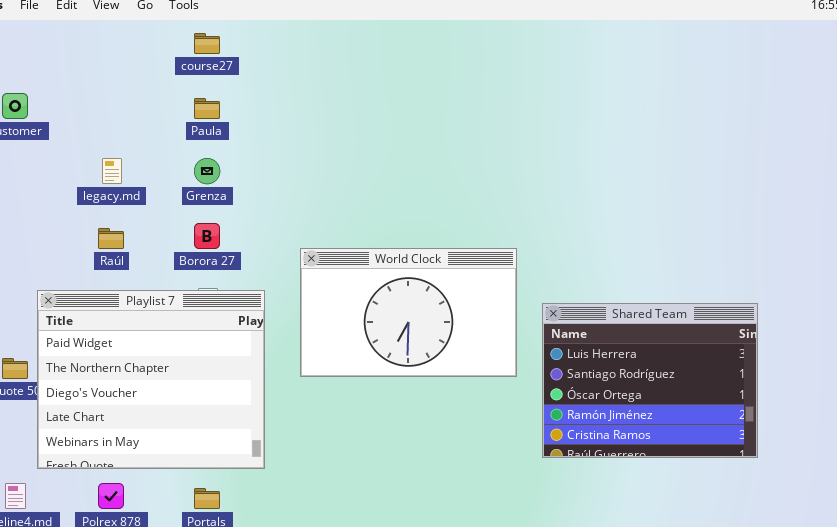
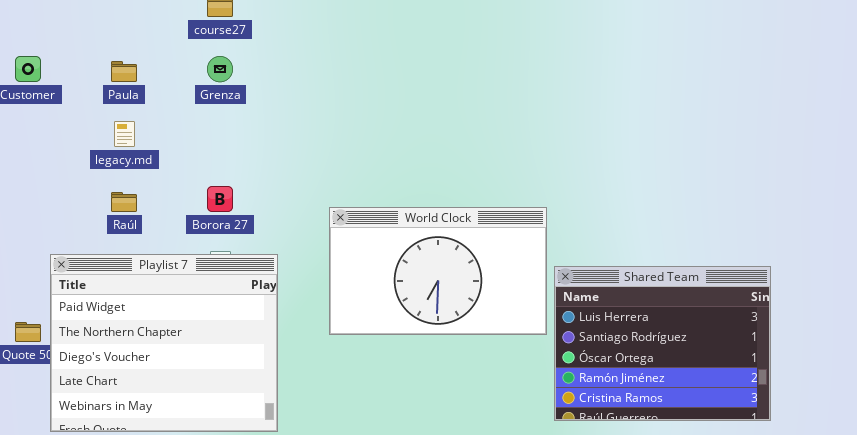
Paula: [194,98,220,119] -> [111,61,137,82], moved
Grenza: [194,158,220,184] -> [207,56,233,82], moved
World Clock: [300,248,517,377] -> [329,207,547,335], moved

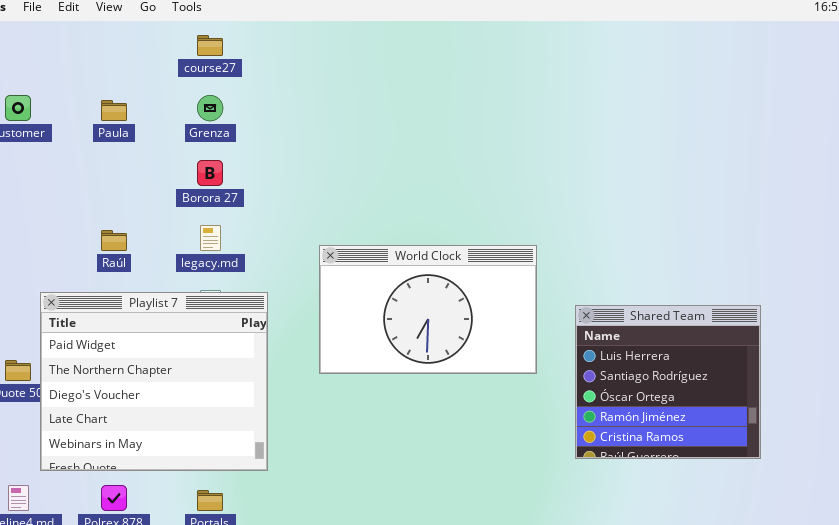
legacy.md: [114,121,135,147] -> [200,225,221,251], moved
Borora 27: [207,186,233,212] -> [197,160,223,186], moved
Shared Team: [554,266,771,421] -> [575,305,761,459], resized

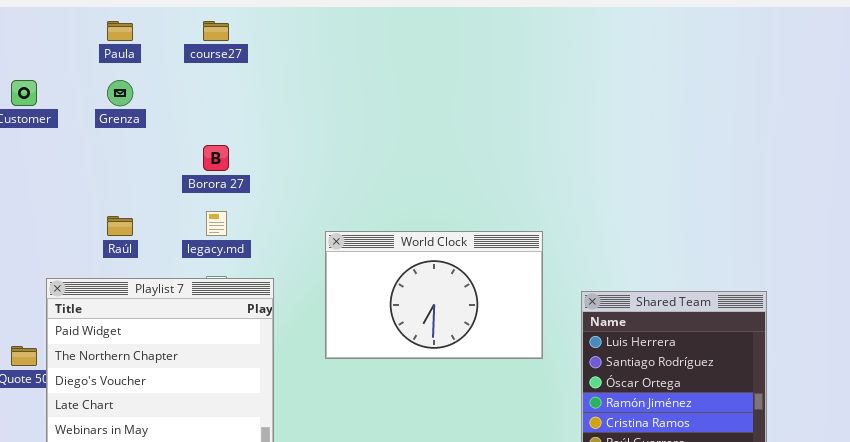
Grenza: [197,95,223,121] -> [107,80,133,106], moved
Paula: [101,100,127,121] -> [107,21,133,41], moved

